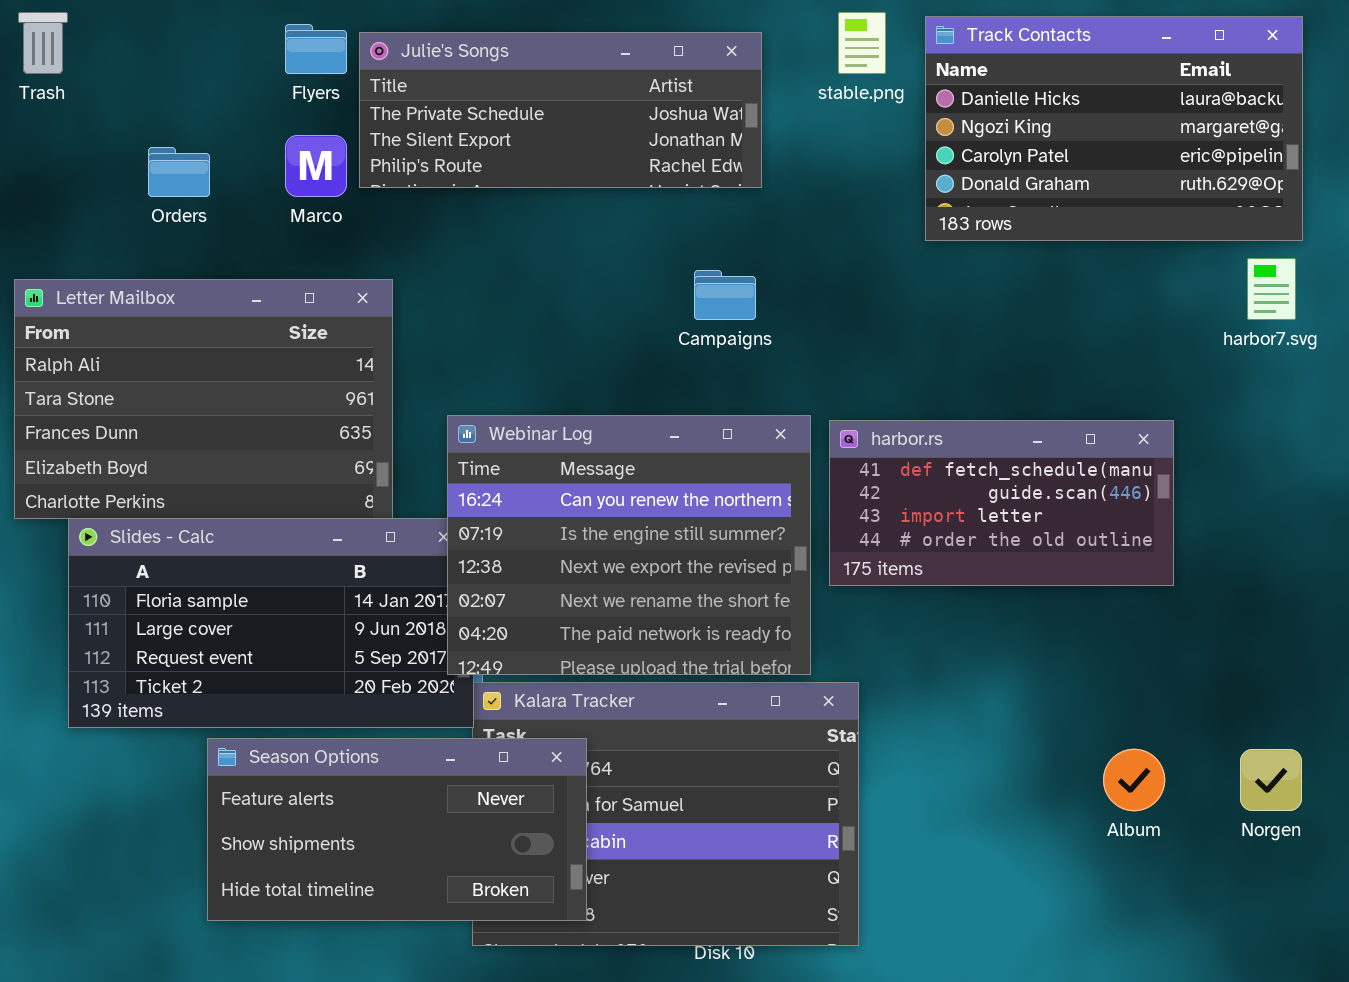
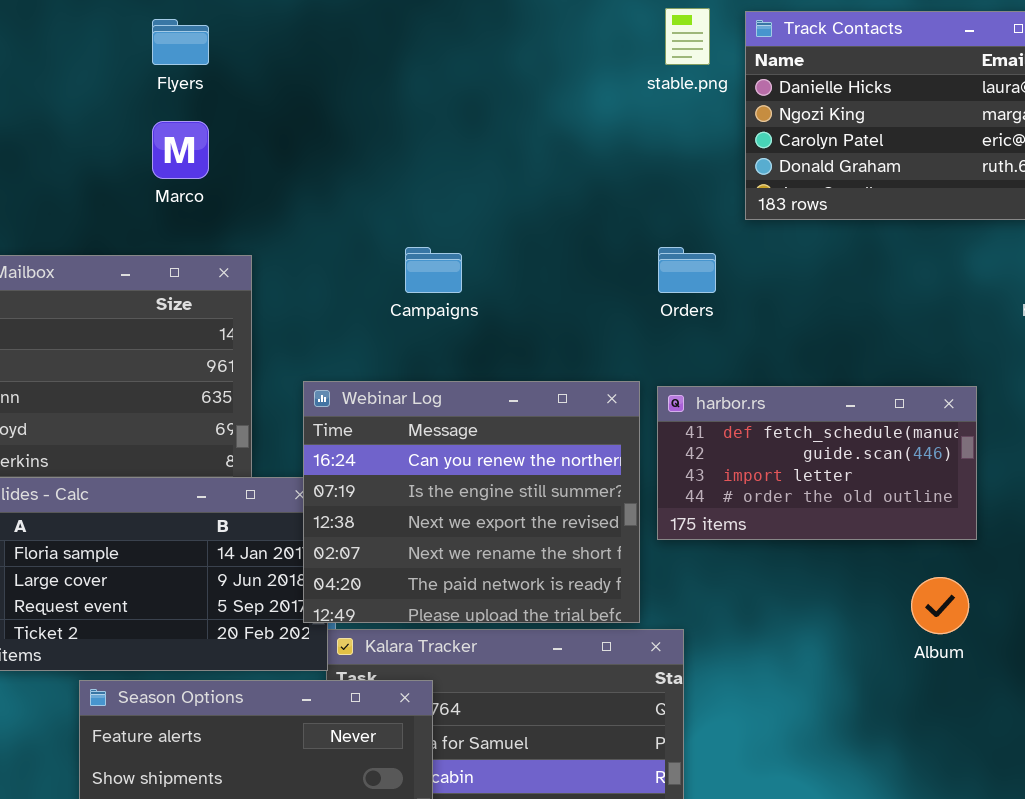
Julie's Songs: [359,32,762,188] -> none, closed
Orders: [148,147,210,197] -> [658,247,716,293], moved
Campaigns: [694,270,756,320] -> [405,247,462,293], moved
Album: [1103,749,1165,811] -> [911,577,969,634], moved

